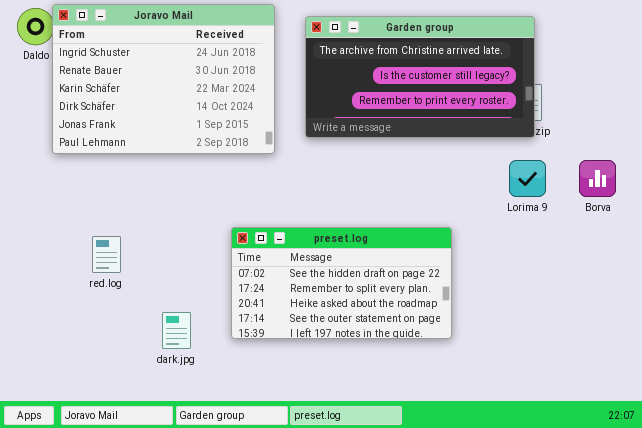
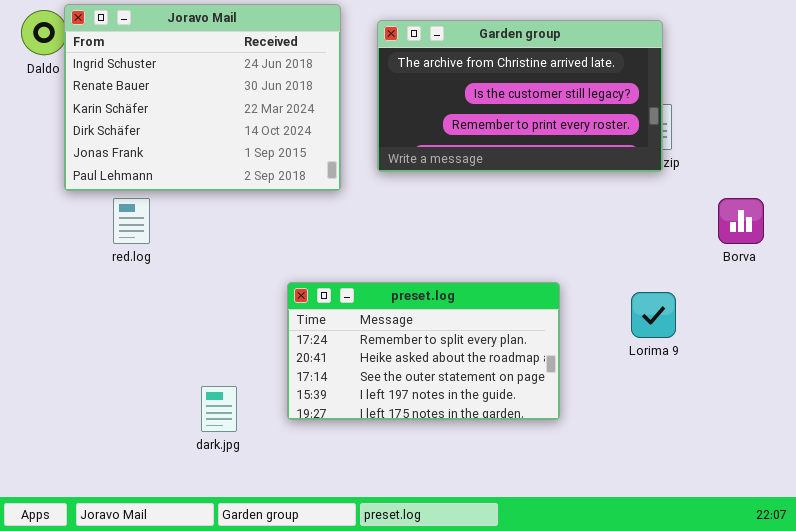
Lorima 9: [509,160,546,197] -> [631,292,676,338], moved
preset.log: [231,227,452,339] -> [287,282,560,420], scrolled down 1 row
red.log: [92,236,121,273] -> [113,198,150,244], moved

